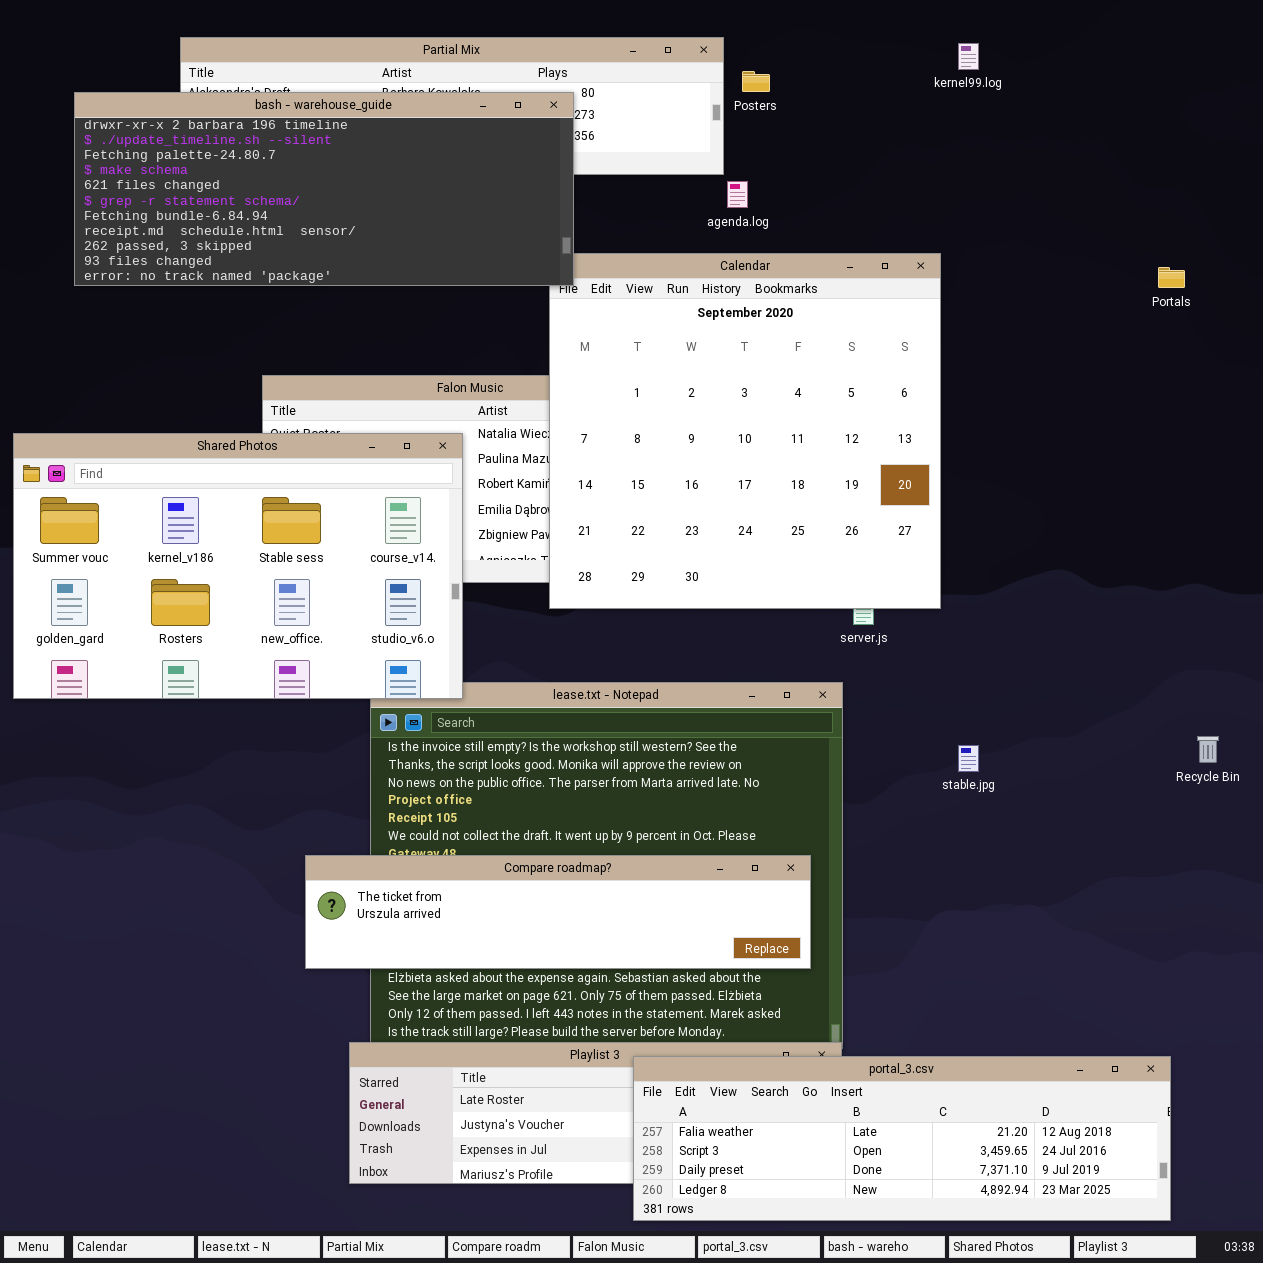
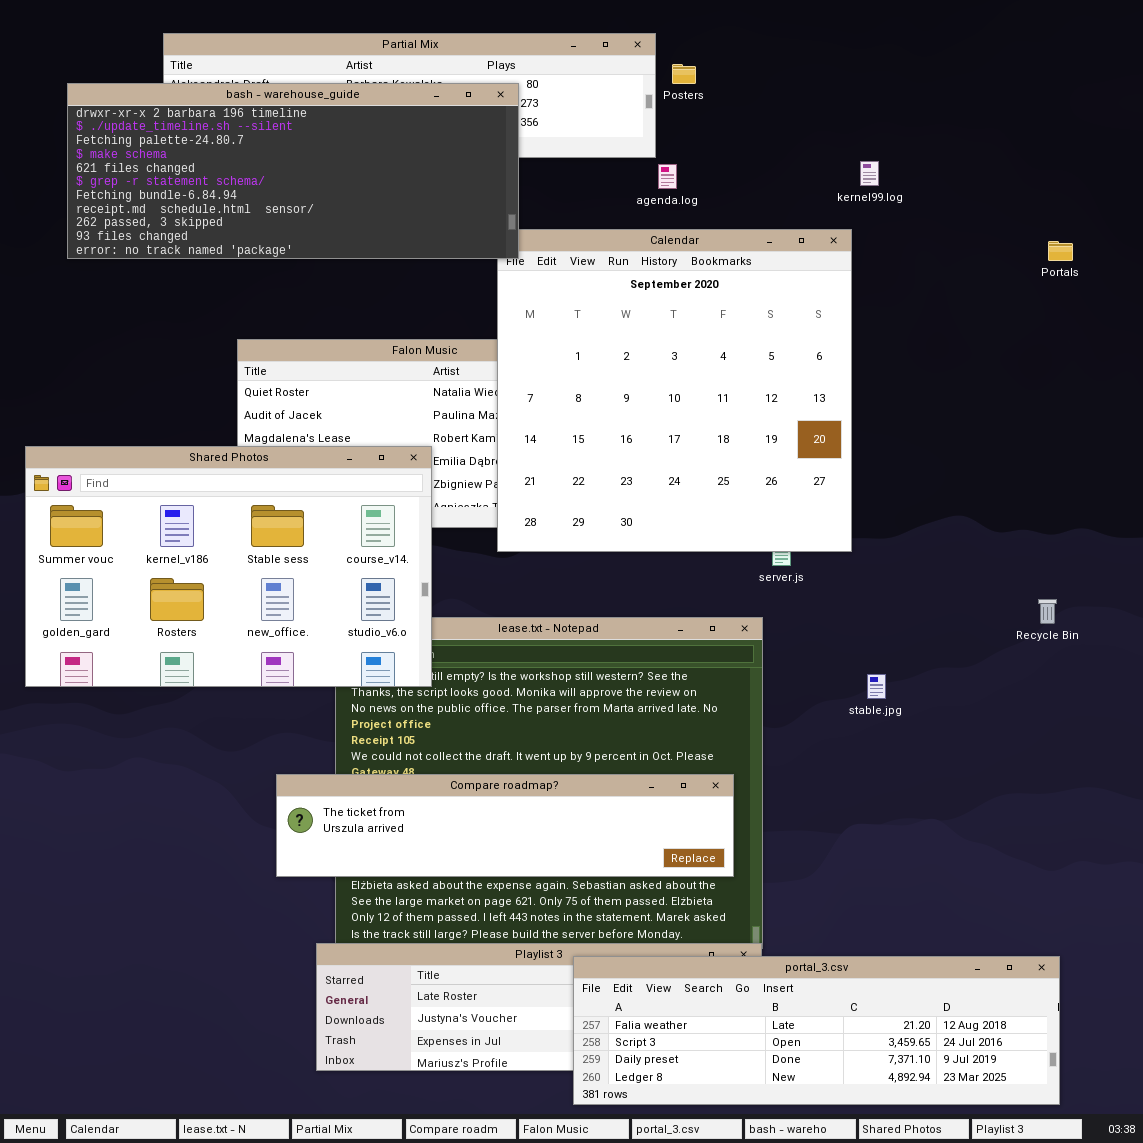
kernel99.log: [958,43,979,70] -> [860,161,879,186], moved
Shared Photos: [13,433,463,699] -> [25,446,432,687], moved
Recycle Bin: [1197,736,1219,763] -> [1038,599,1057,624], moved

